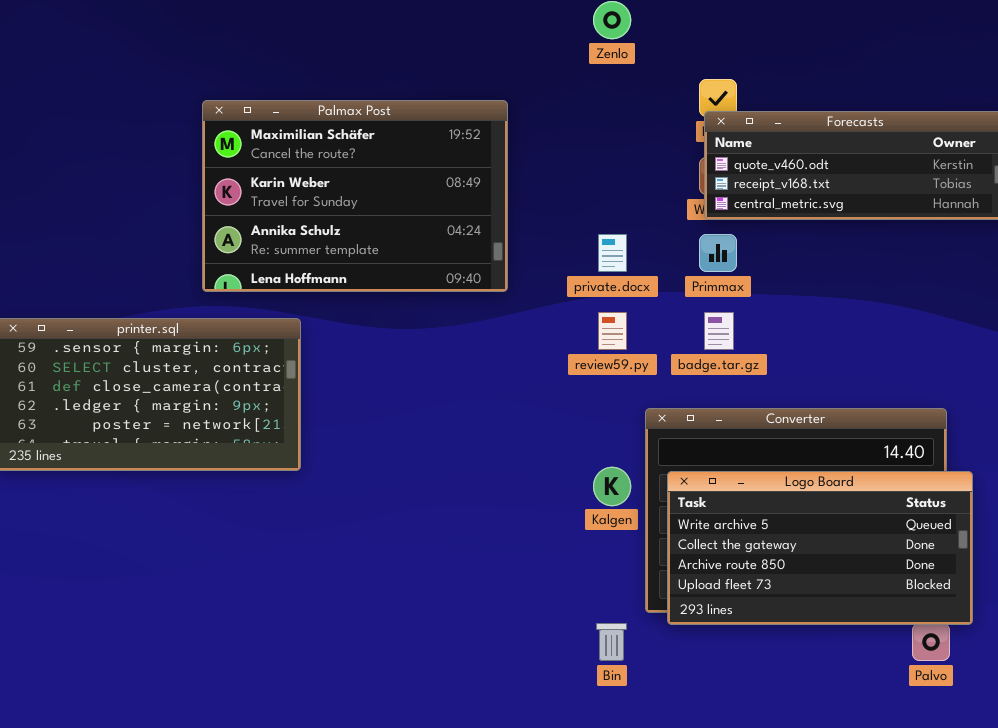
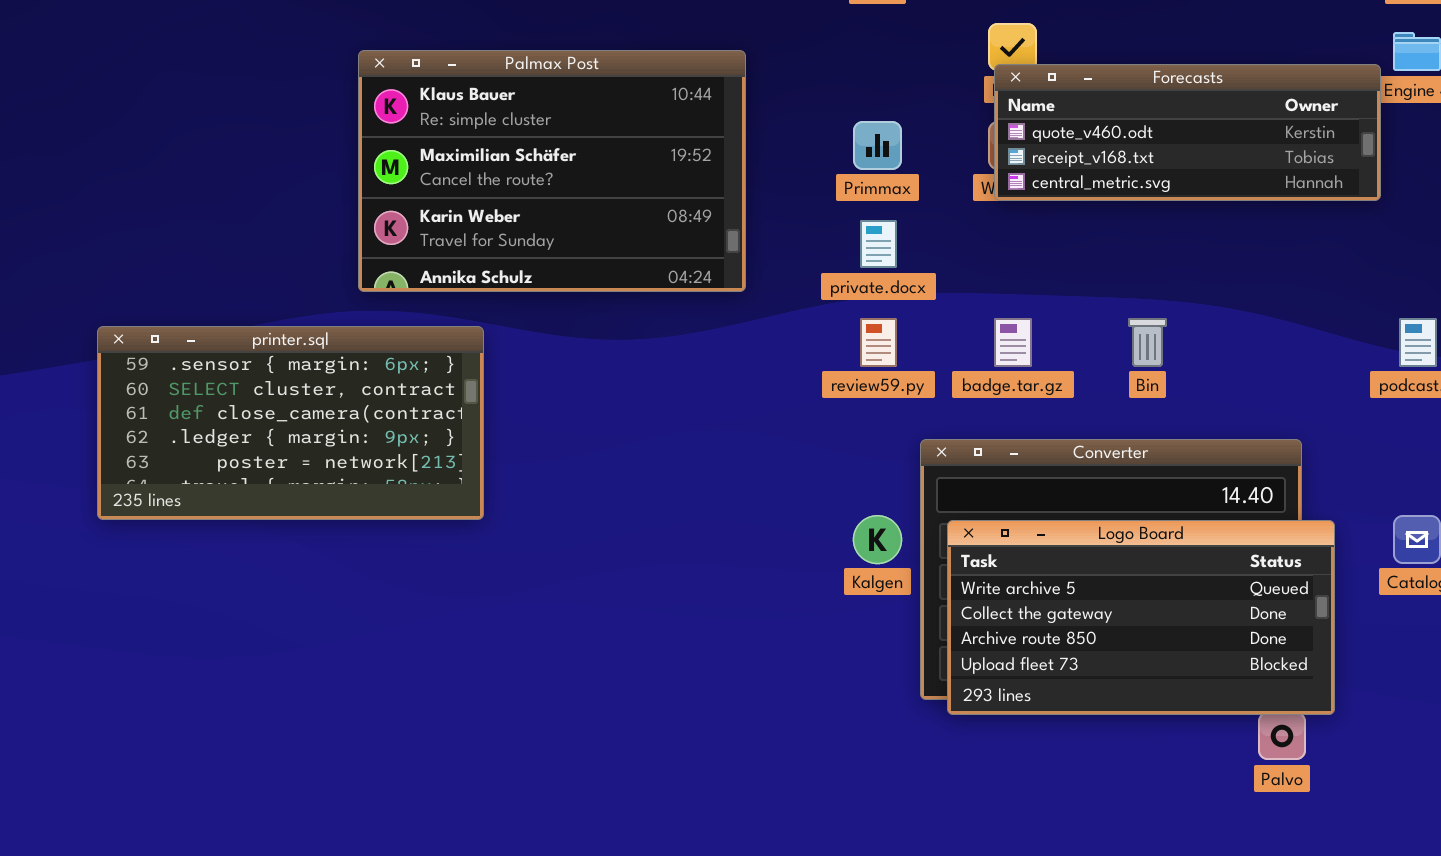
Palmax Post: [202,100,508,292] -> [358,50,746,292], scrolled up 1 row
Primmax: [699,234,737,272] -> [853,121,902,170], moved
Bin: [596,623,627,661] -> [1128,318,1167,367], moved

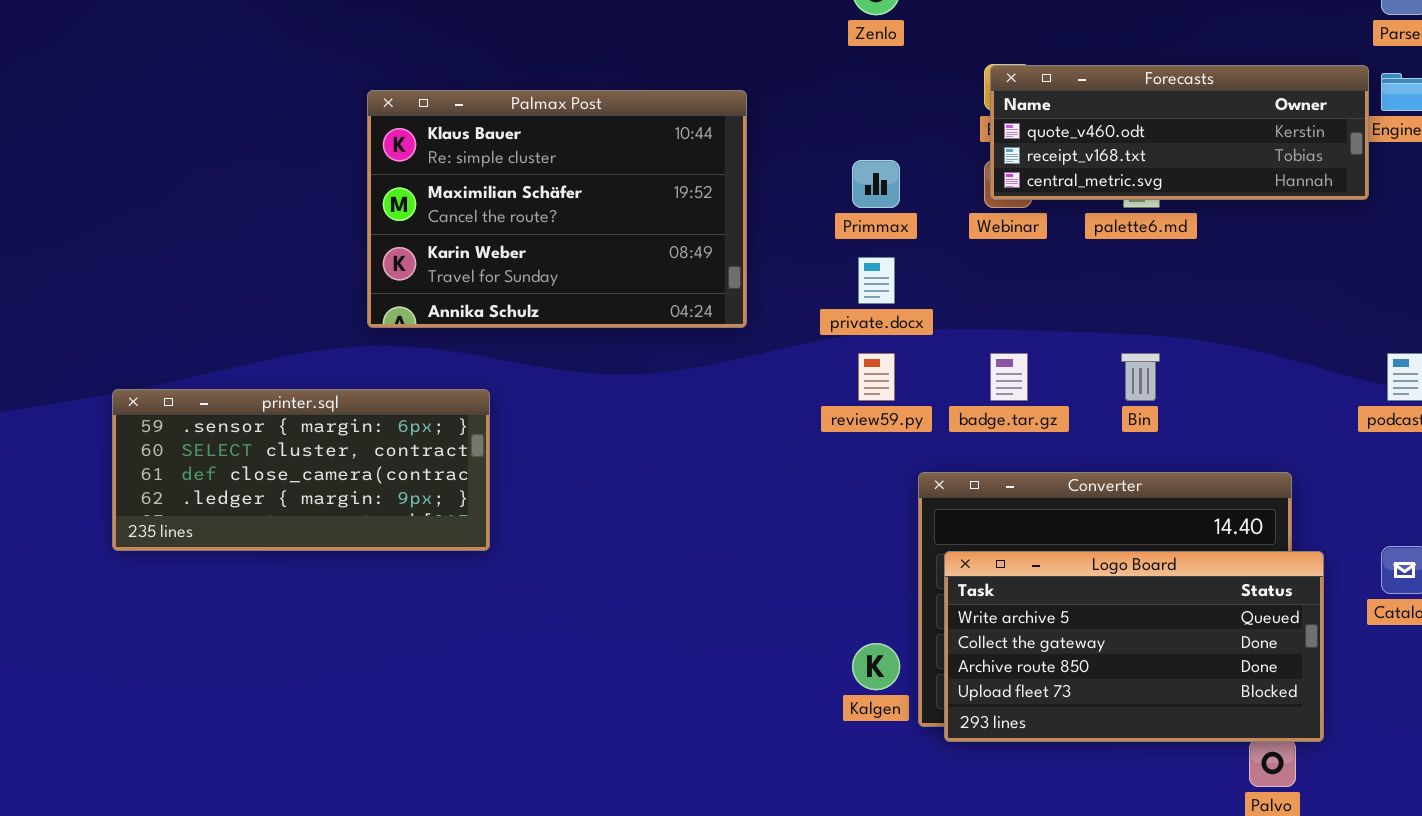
Forecasts: [994,64,1381,201] -> [990,65,1369,200], moved
printer.sql: [97,326,484,520] -> [112,389,490,551], resized
Kalgen: [853,515,902,564] -> [852,643,900,690], moved

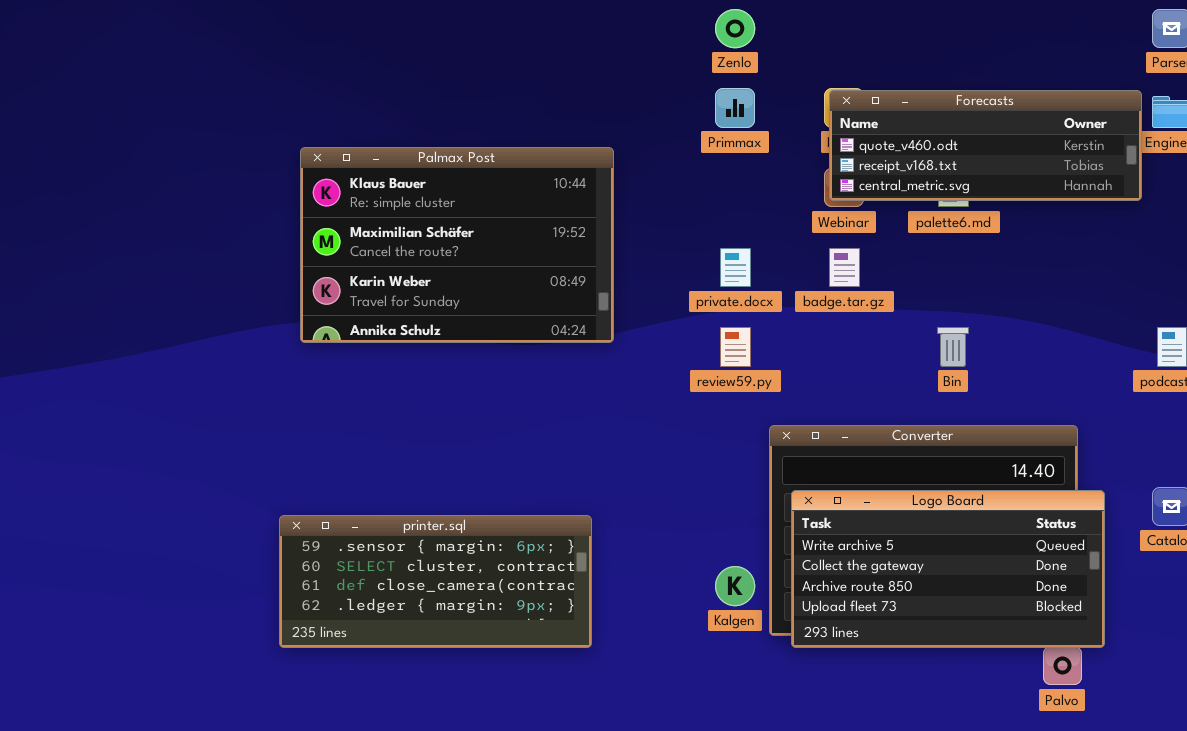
Palmax Post: [367,90,747,328] -> [300,147,614,343], moved
Primmax: [852,160,900,208] -> [715,88,755,128], moved
badge.tar.gz: [990,353,1028,401] -> [829,248,860,287], moved
printer.sql: [112,389,490,551] -> [279,515,592,648], moved

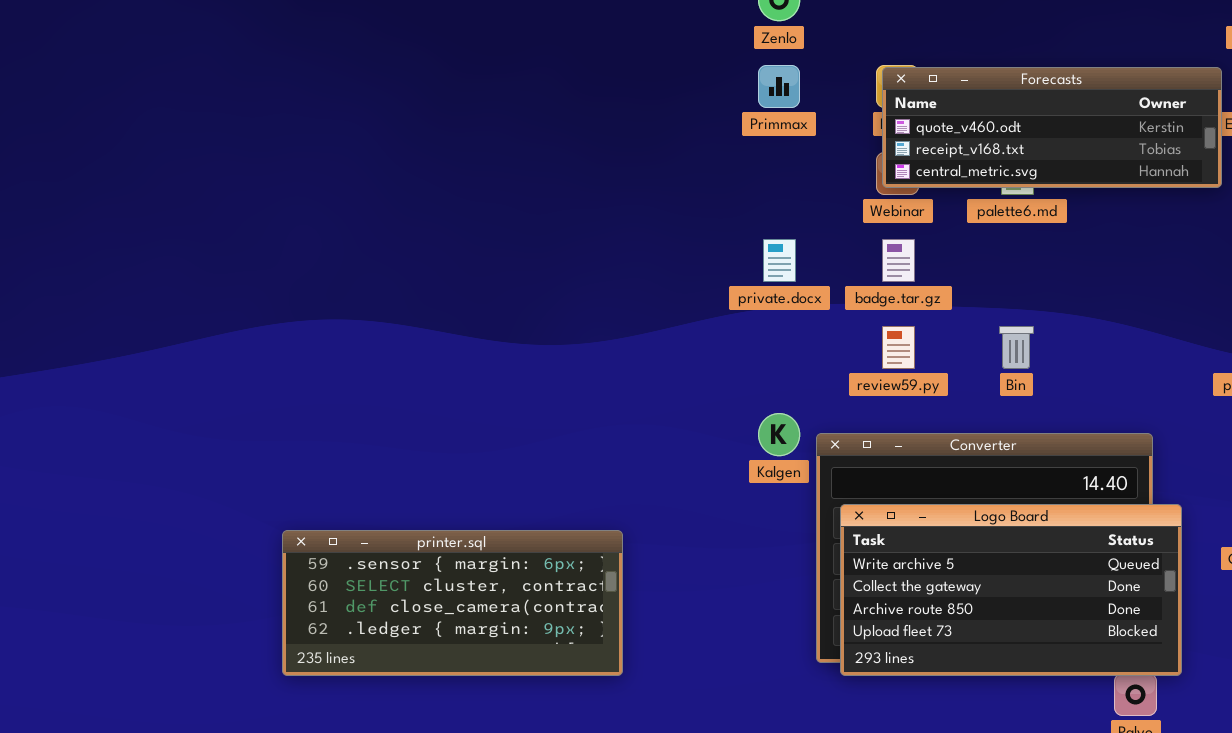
Palmax Post: [300,147,614,343] -> none, closed
review59.py: [720,327,751,367] -> [882,326,915,369], moved
Kalgen: [715,566,755,606] -> [758,413,800,456], moved

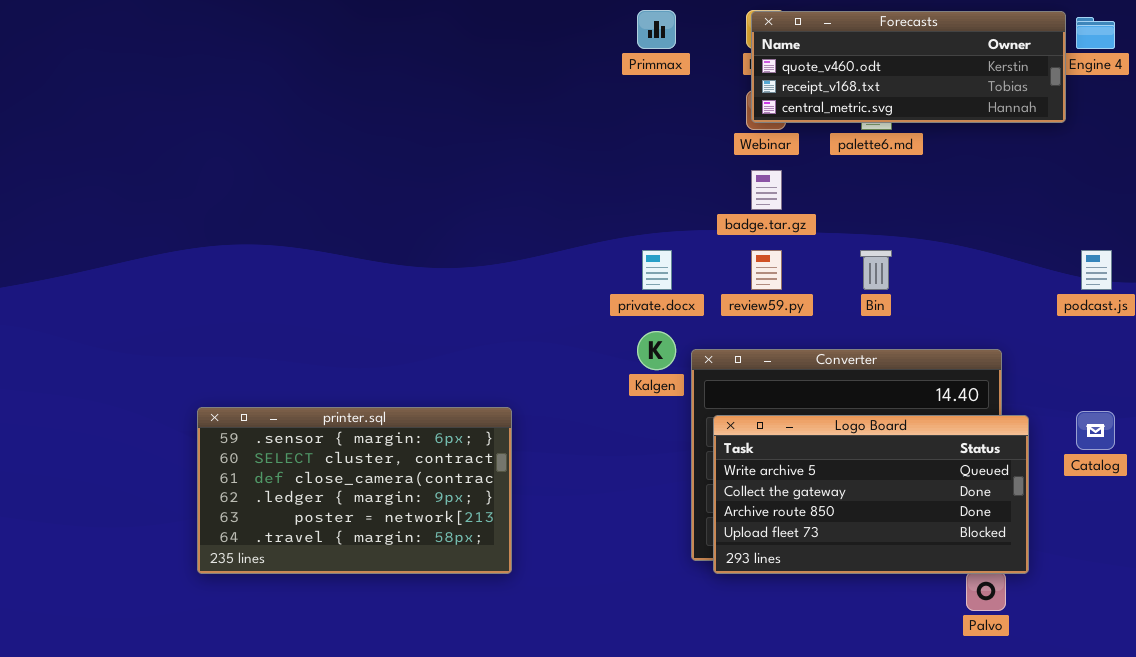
private.docx: [763,239,796,282] -> [642,250,672,290], moved
printer.sql: [282,530,623,676] -> [197,407,512,574], resized

